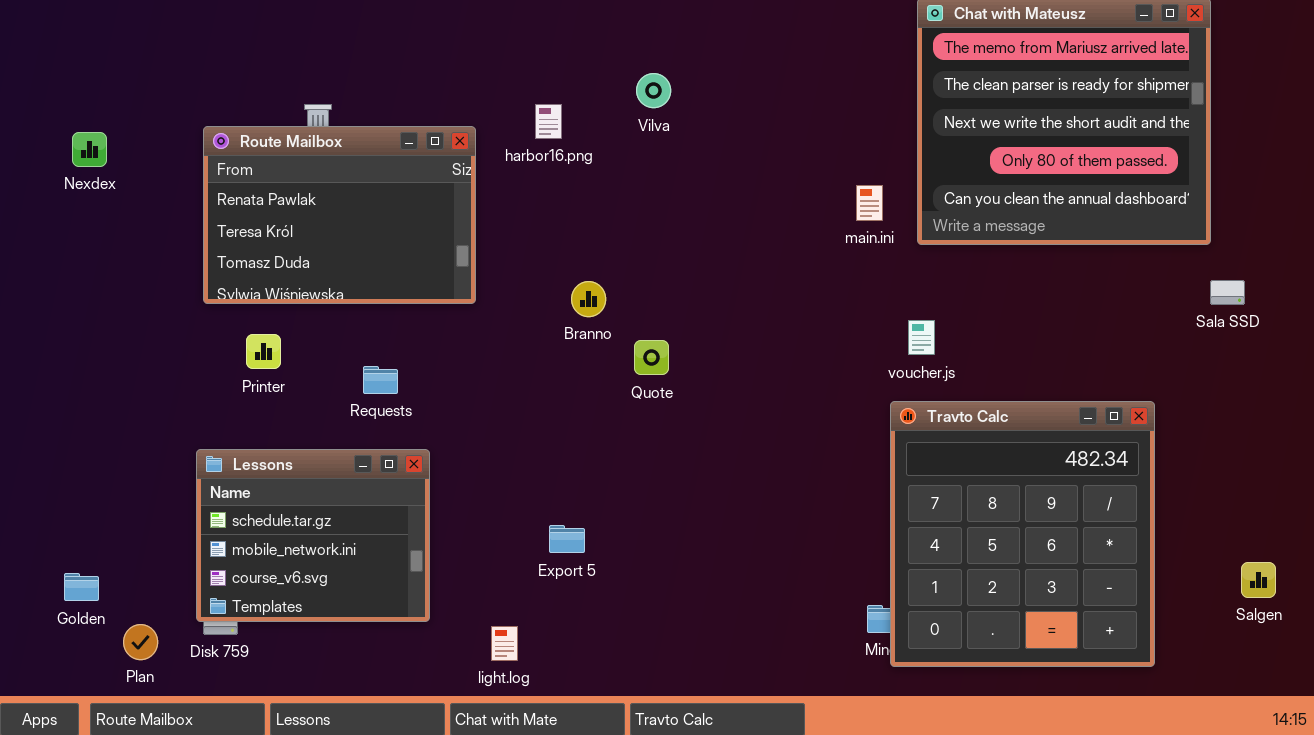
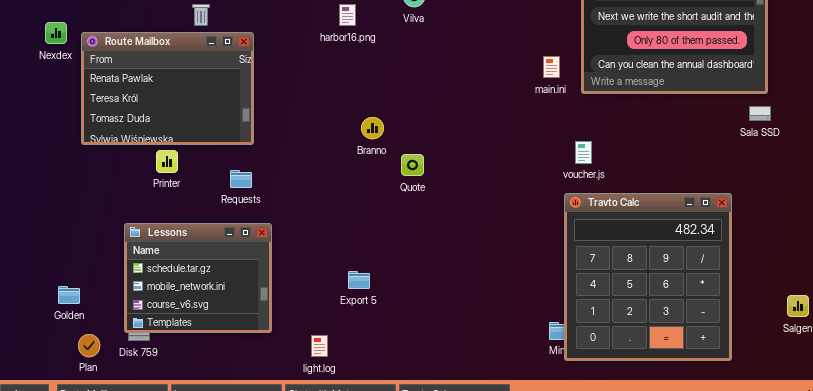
Route Mailbox: [203,126,476,304] -> [81,32,254,145], moved
Sala SSD: [1210,280,1245,305] -> [749,106,771,121], moved
Golden: [64,573,99,601] -> [58,286,80,304], moved

